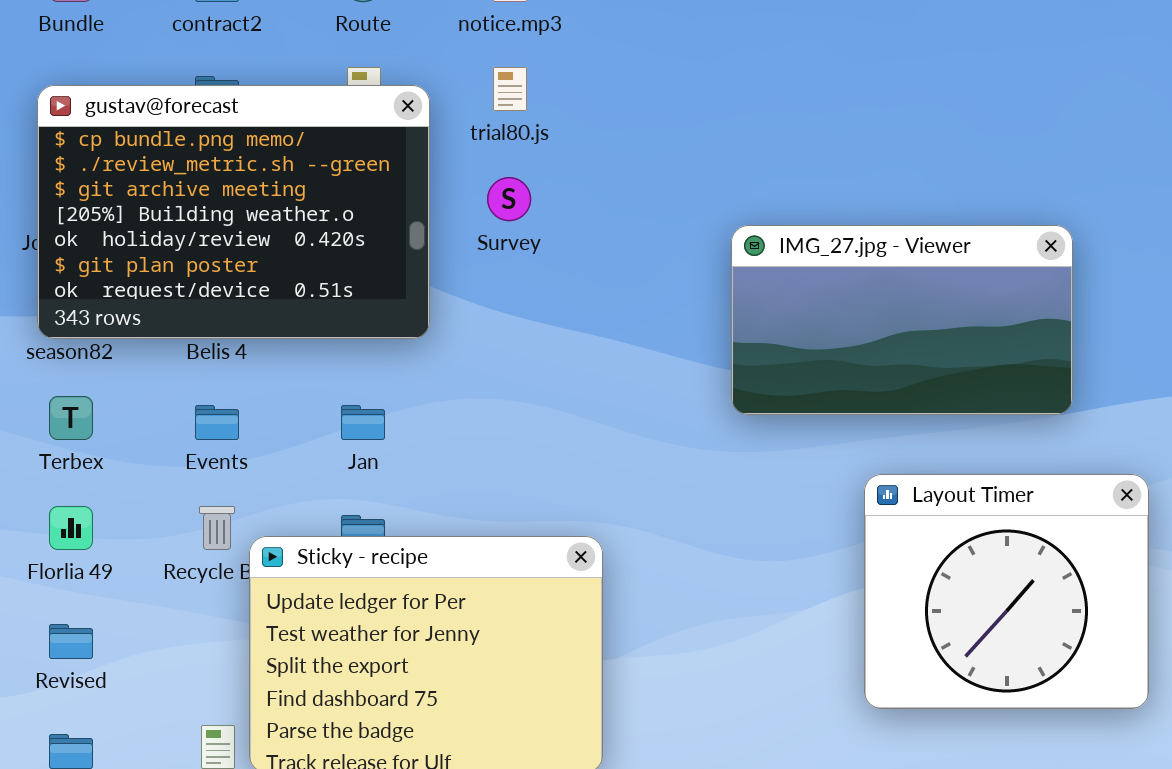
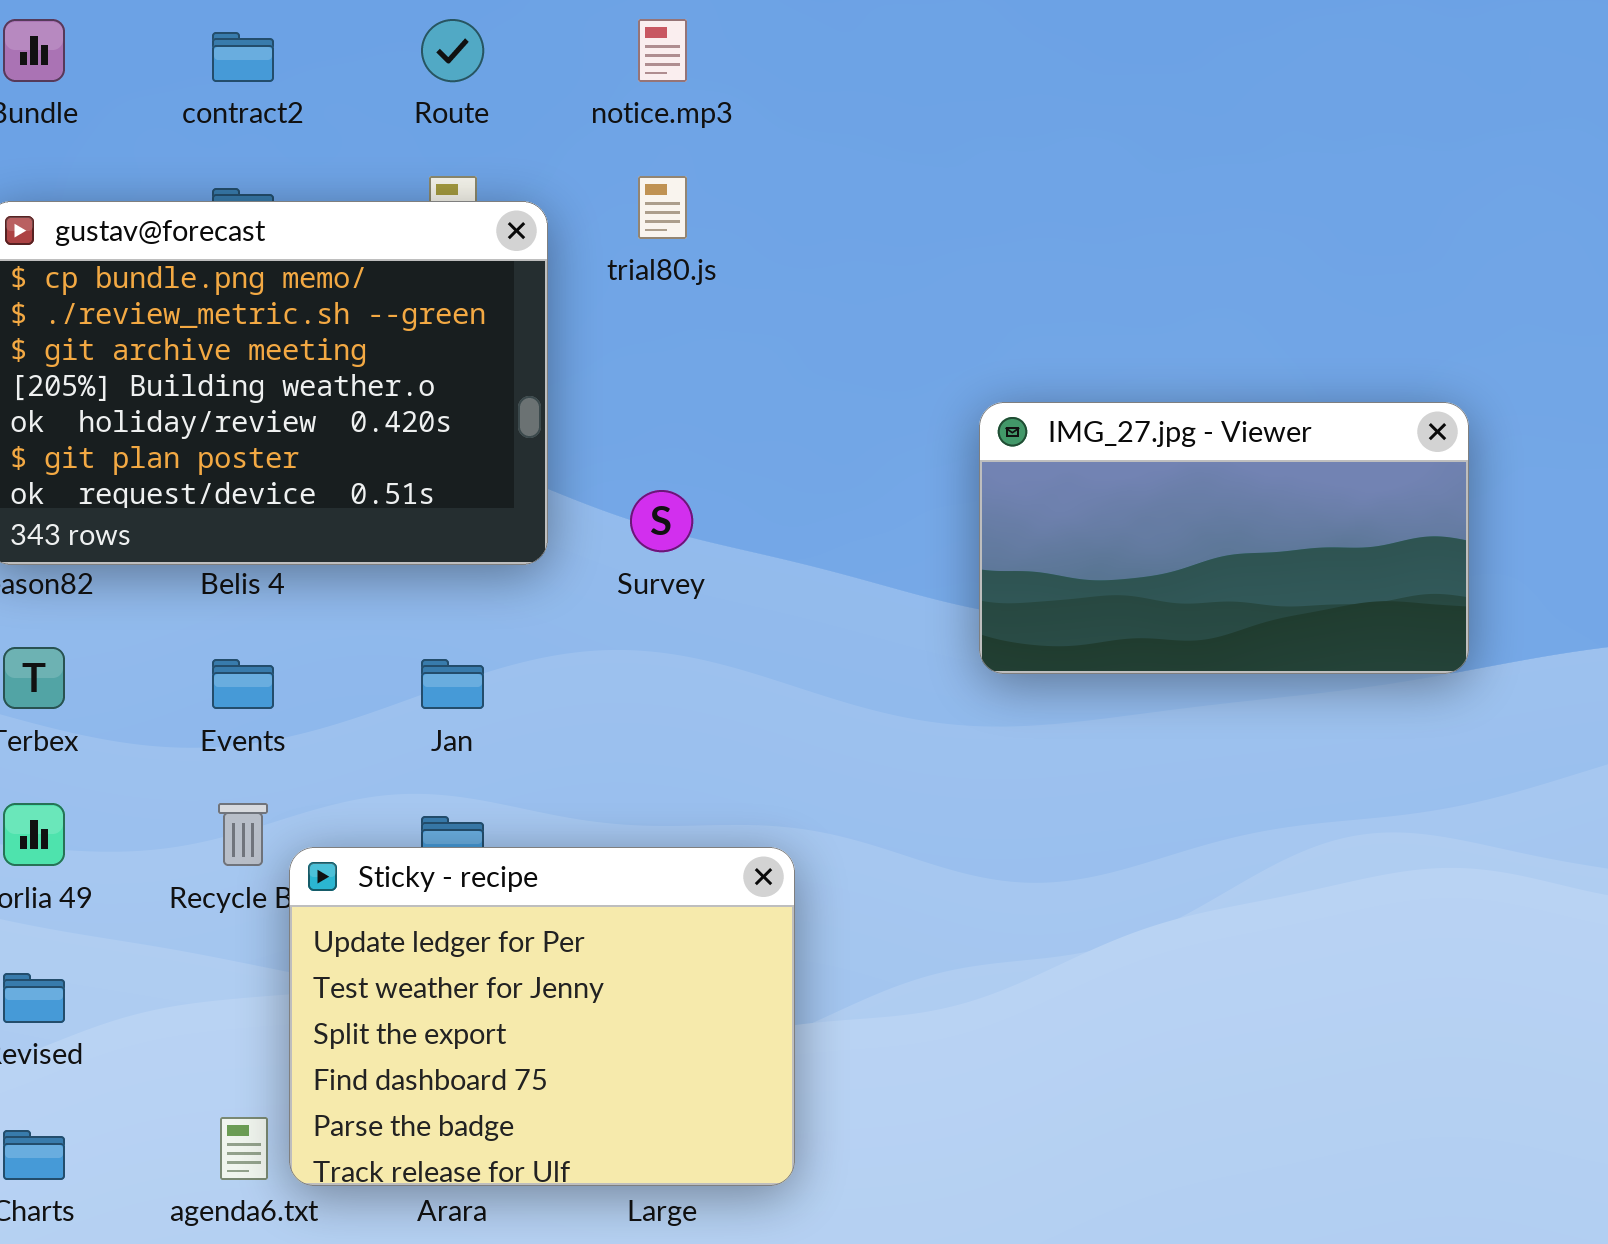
Survey: [487,177,531,221] -> [630,490,693,552], moved
Layout Timer: [864,474,1149,709] -> none, closed

